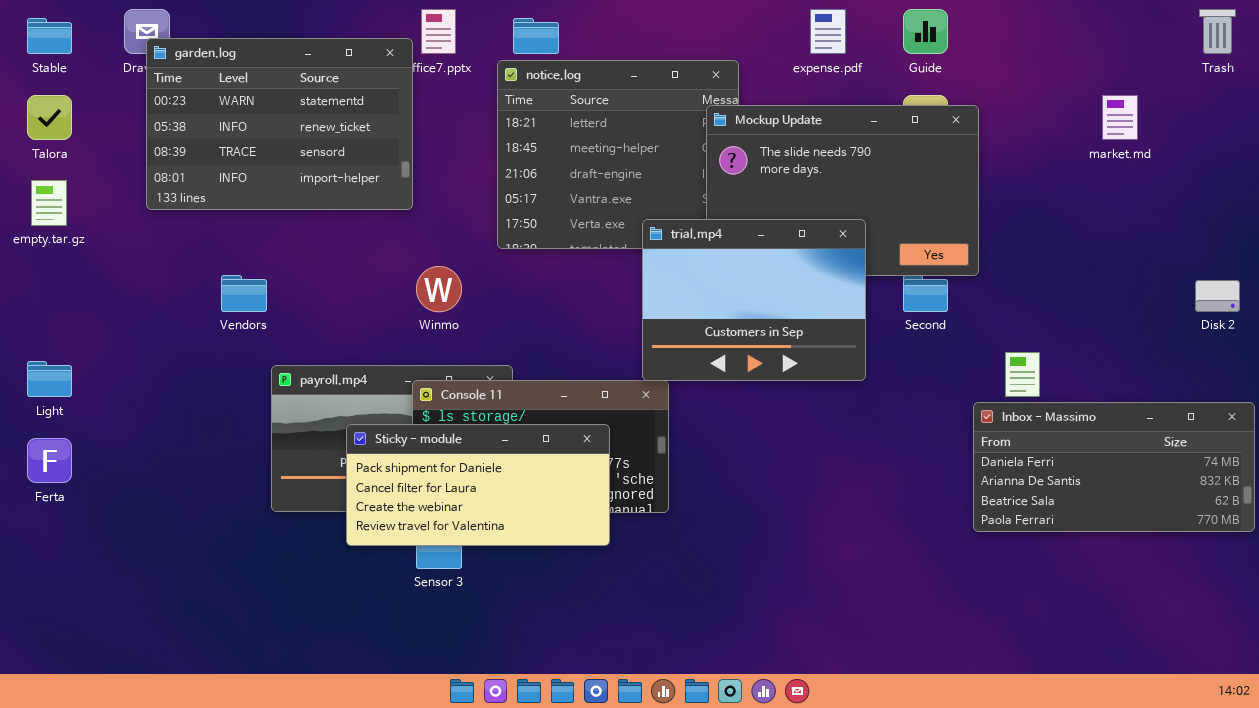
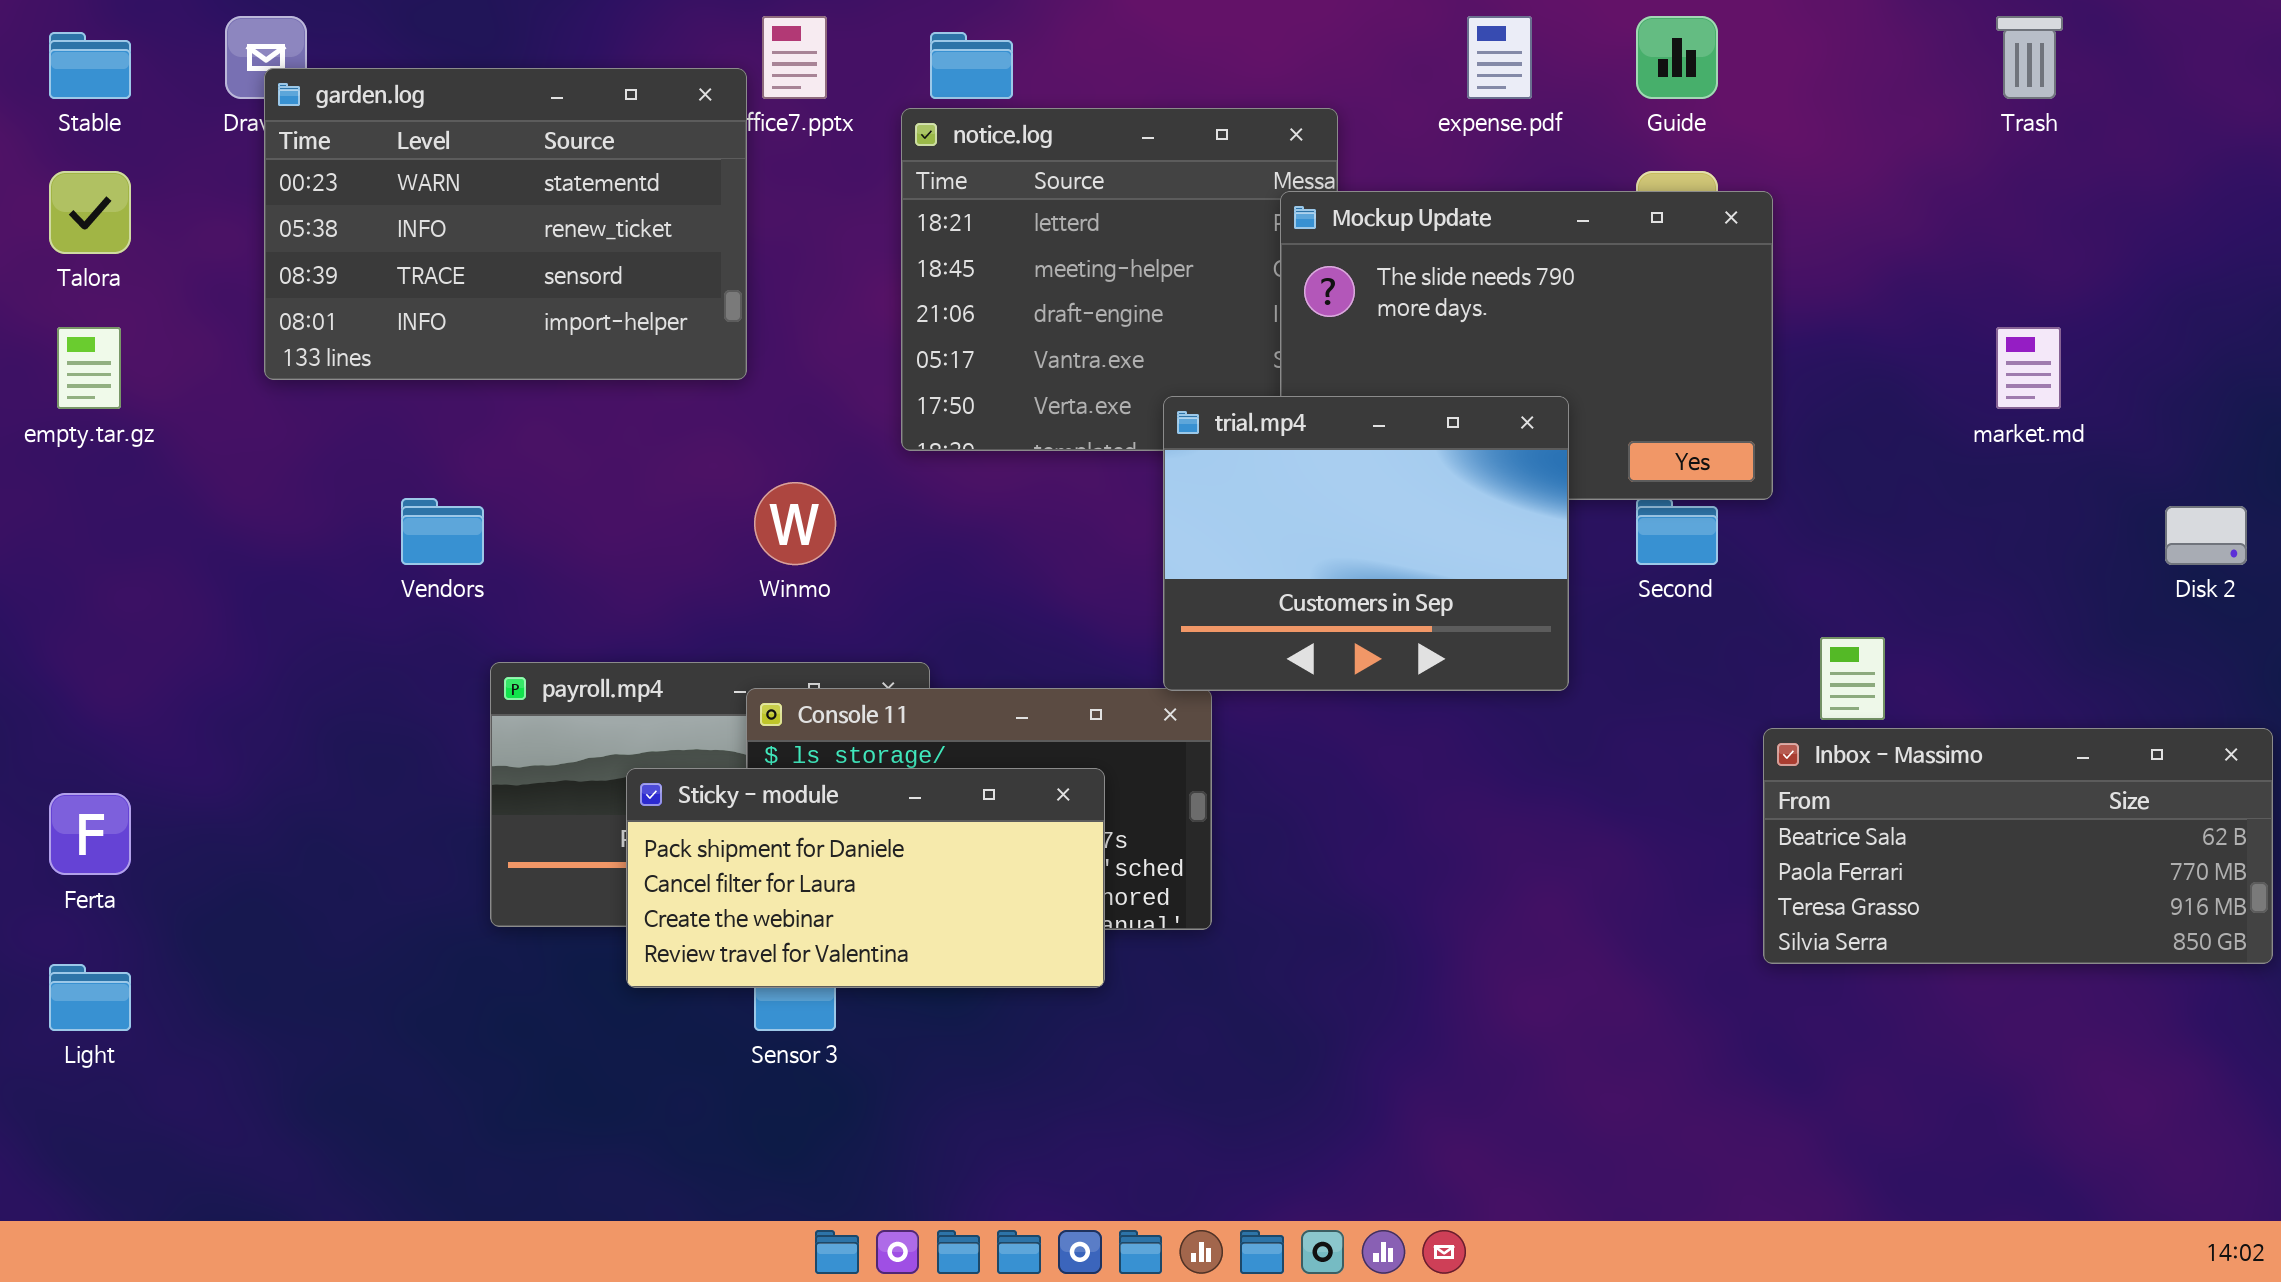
Trash: [1199,9,1236,54] -> [1996,16,2063,99], moved
market.md: [1102,95,1138,140] -> [1996,327,2061,409], moved
Light: [27,361,72,397] -> [49,964,131,1031], moved
Inbox - Massimo: [973,402,1255,532] -> [1763,728,2273,964], scrolled down 2 rows

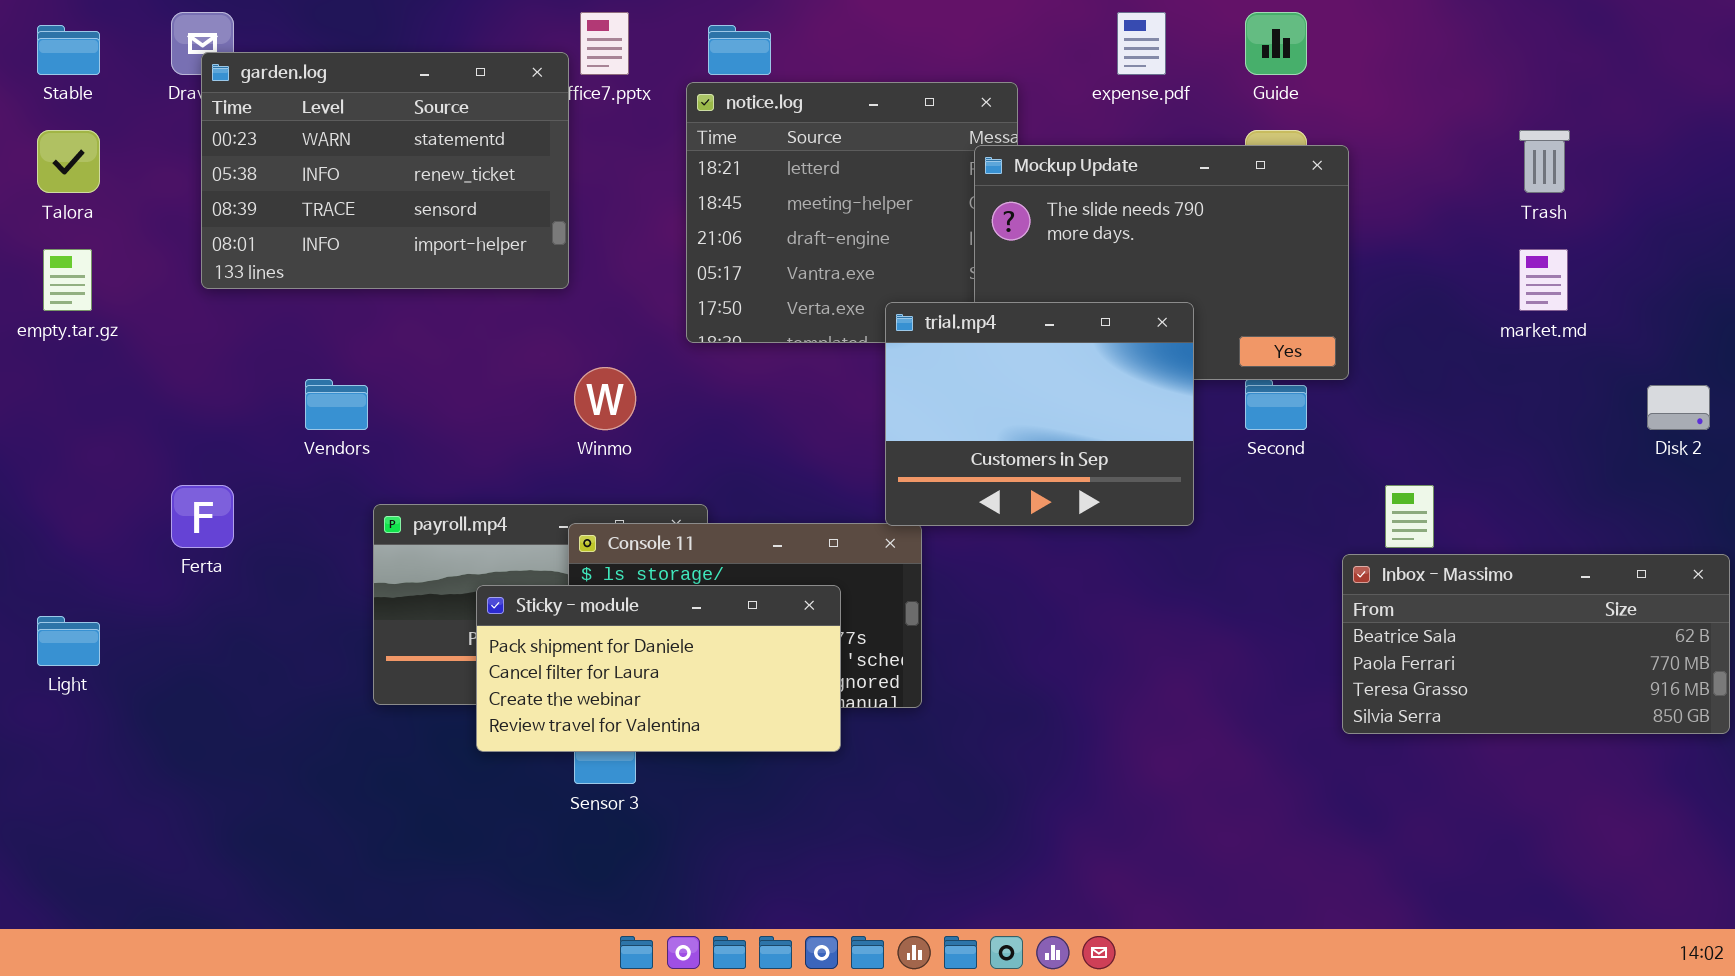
Trash: [1996,16,2063,99] -> [1519,130,1570,193], moved
Ferta: [49,793,131,875] -> [171,485,234,548], moved
Light: [49,964,131,1031] -> [37,616,100,666], moved

